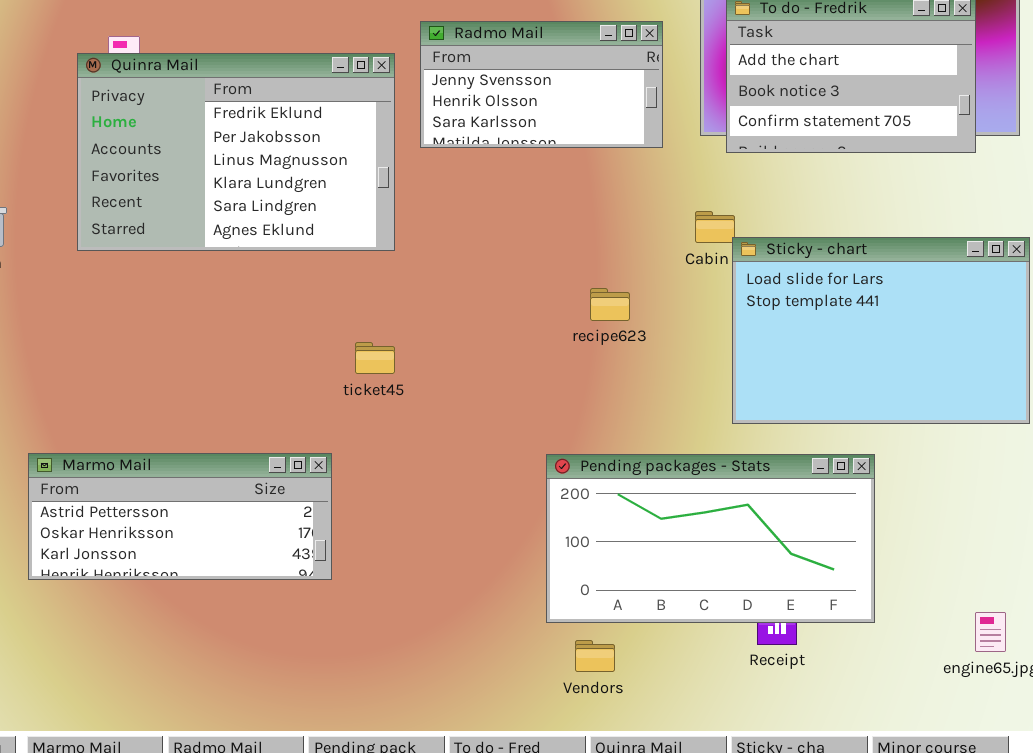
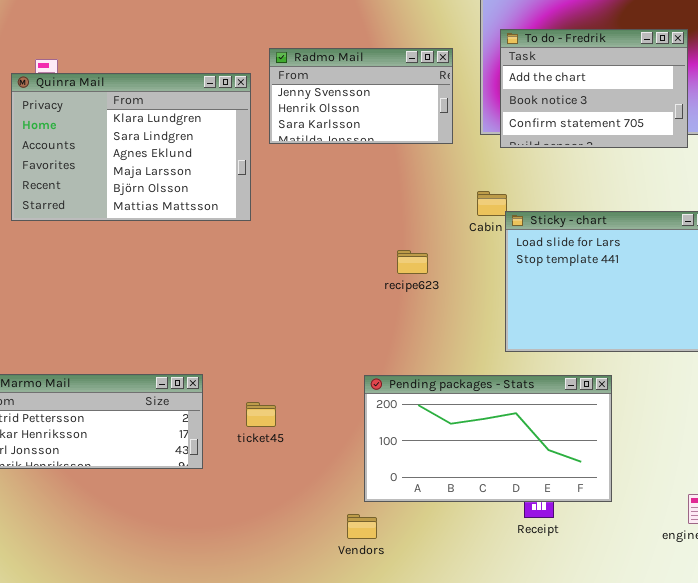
Quinra Mail: [77,53,395,251] -> [11,73,251,221], scrolled down 3 rows
ticket45: [355,342,395,374] -> [246,402,276,427], moved
Vendors: [575,640,615,672] -> [347,514,377,539], moved

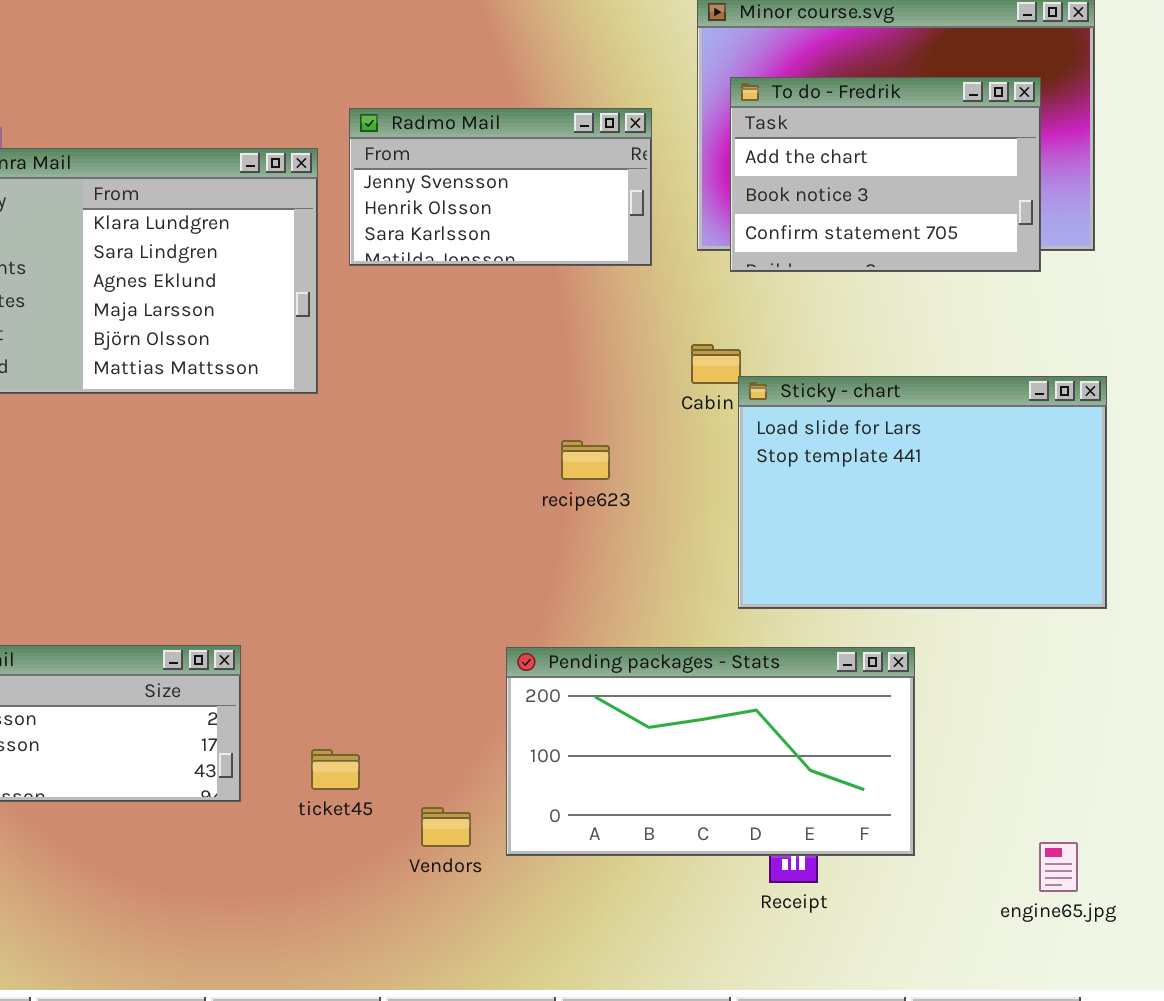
ticket45: [246,402,276,427] -> [311,749,360,790], moved
Vendors: [347,514,377,539] -> [421,807,471,847], moved

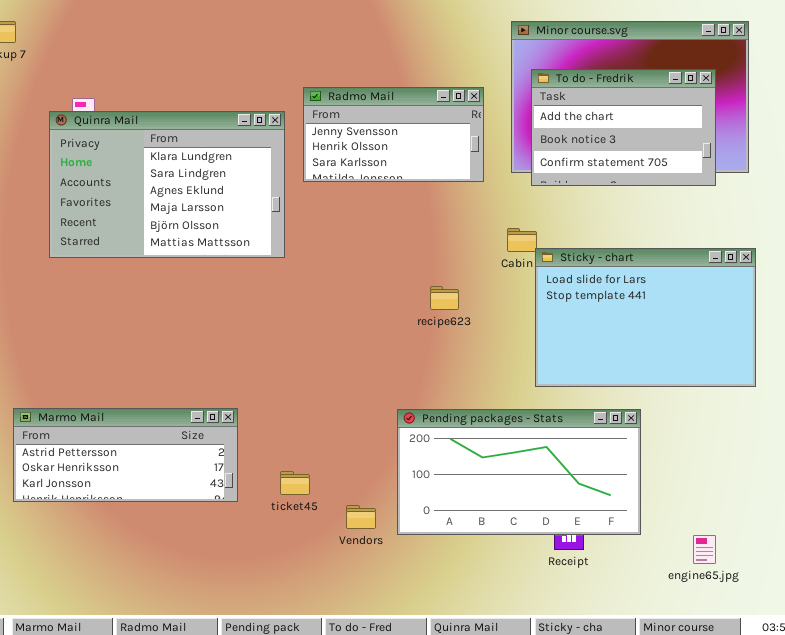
engine65.jpg: [1039,842,1078,892] -> [693,535,716,564], moved

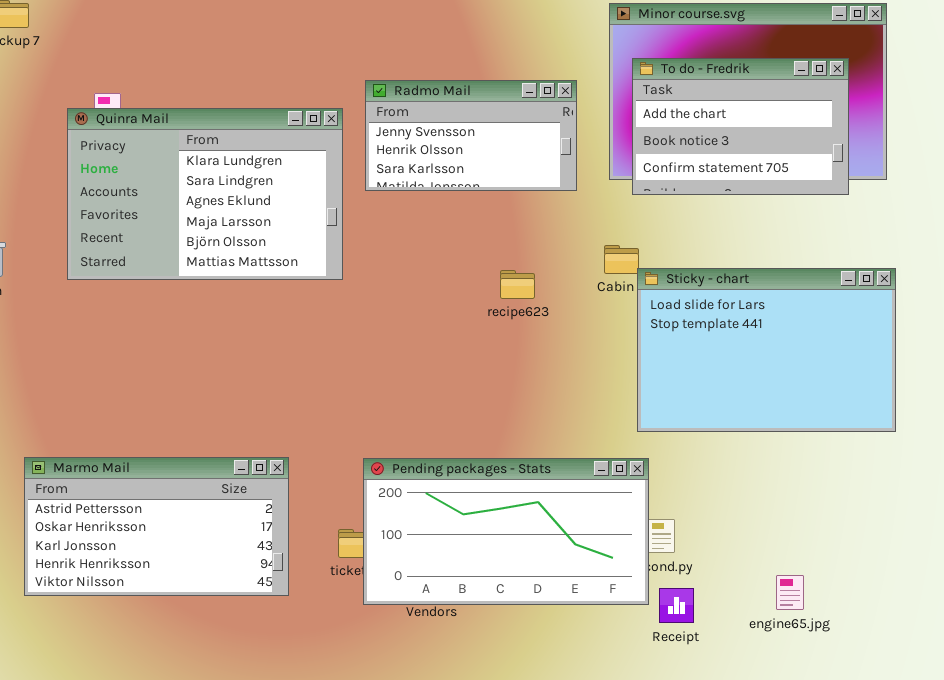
recipe623: [430,286,459,310] -> [500,270,535,299], moved
Marmo Mail: [13,408,238,502] -> [24,457,289,596], resized
Pending packages - Stats: [397,409,641,535] -> [363,458,649,605], moved
engine65.jpg: [693,535,716,564] -> [776,575,804,610], moved

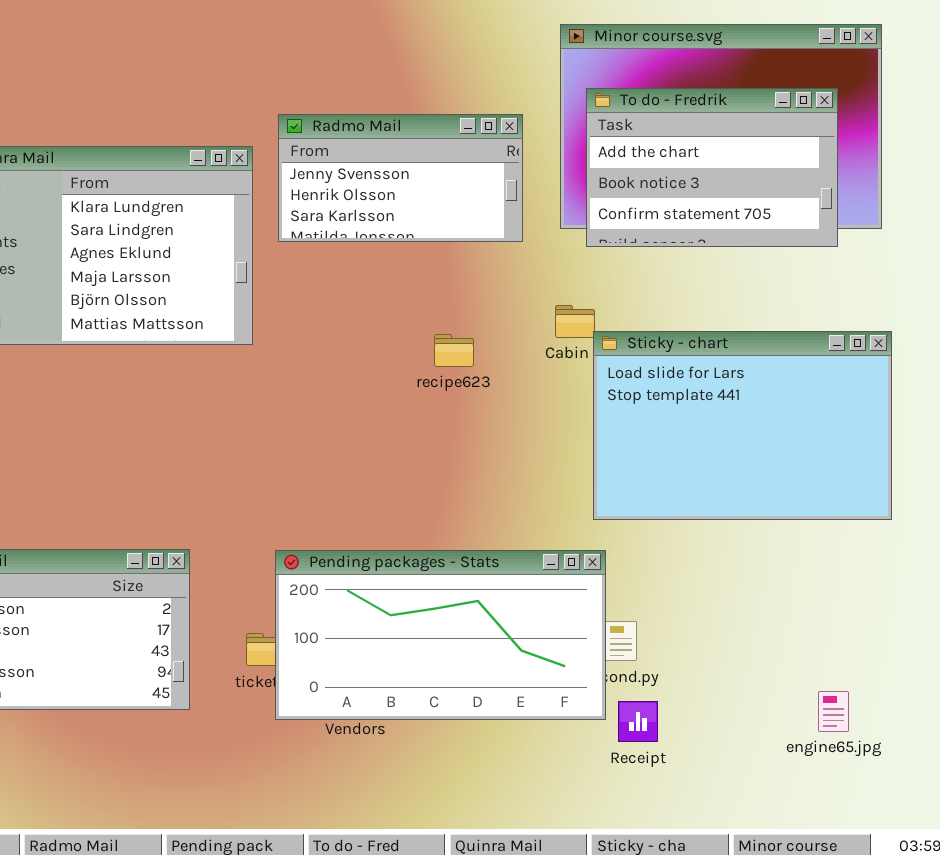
engine65.jpg: [776,575,804,610] -> [818,691,849,732], moved

